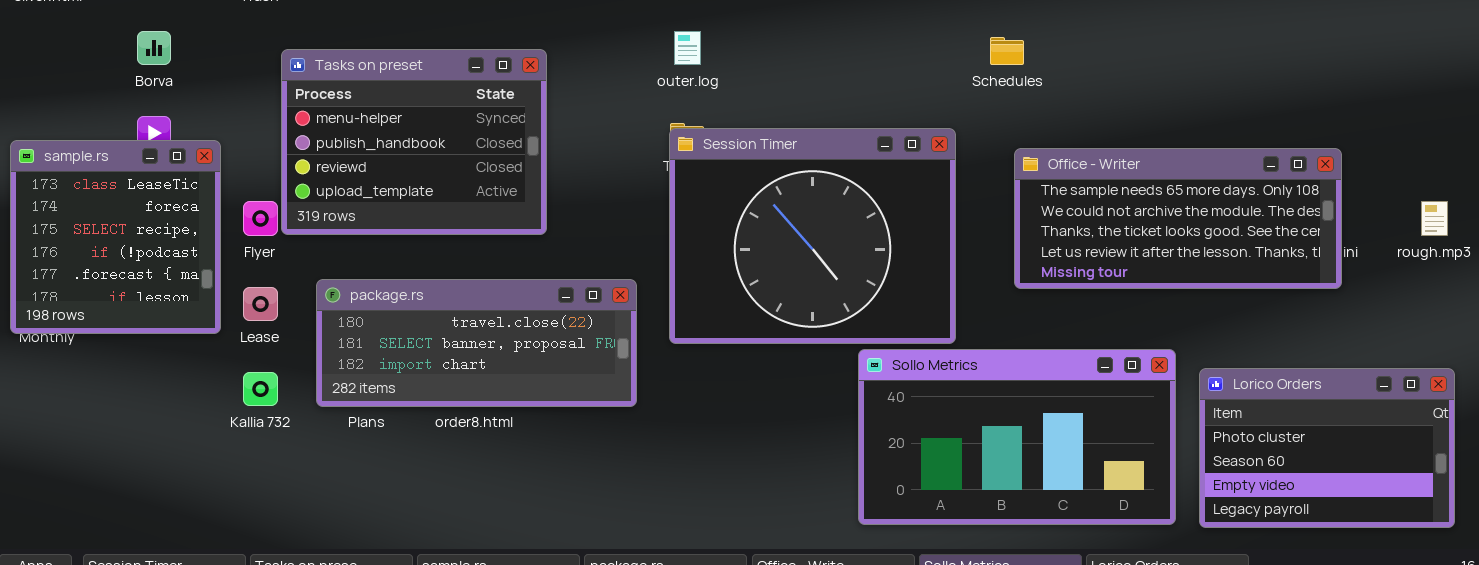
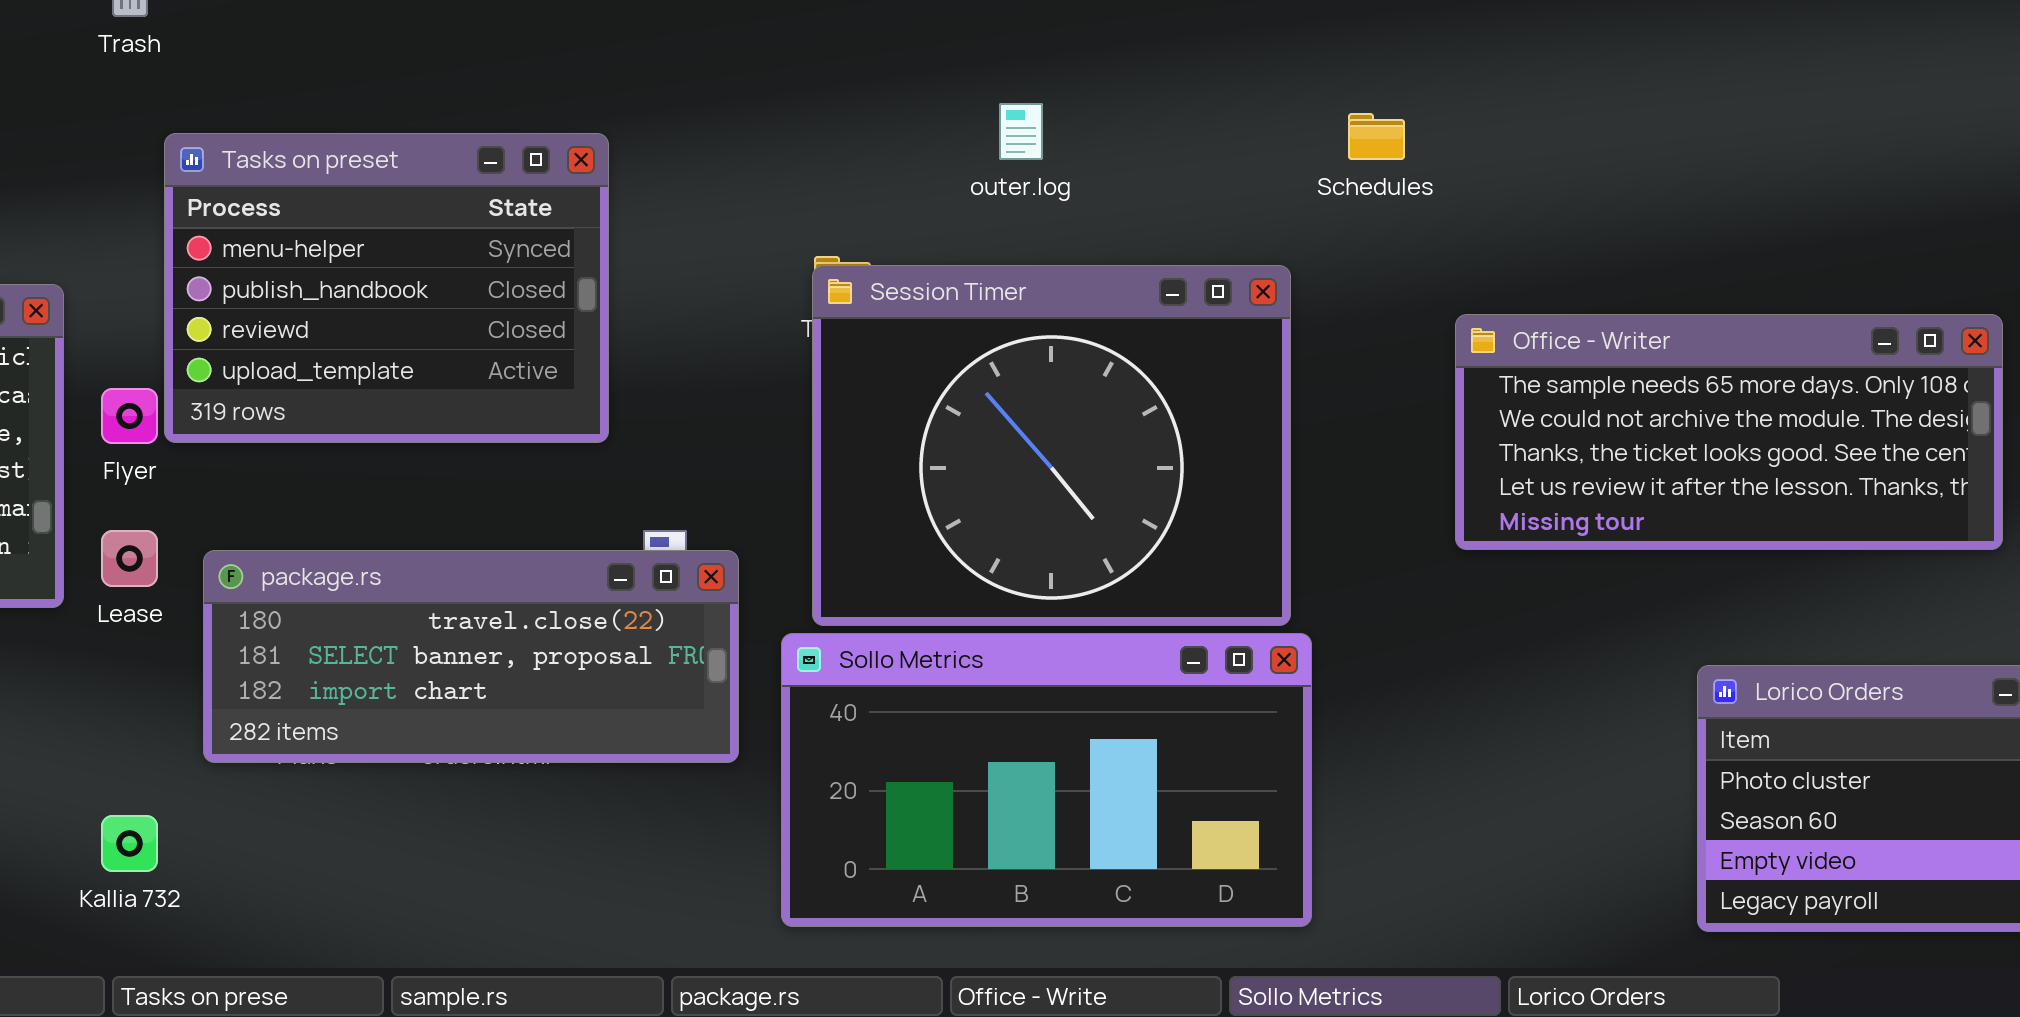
outer.log: [674,31,701,65] -> [999,103,1043,160], moved
Office - Writer: [1014,148,1342,289] -> [1455,314,2003,550], moved
package.rs: [316,279,637,407] -> [203,550,739,763], moved
Sollo Metrics: [858,349,1176,525] -> [781,633,1312,927], moved
Kallia 732: [243,372,278,406] -> [101,815,158,872], moved

